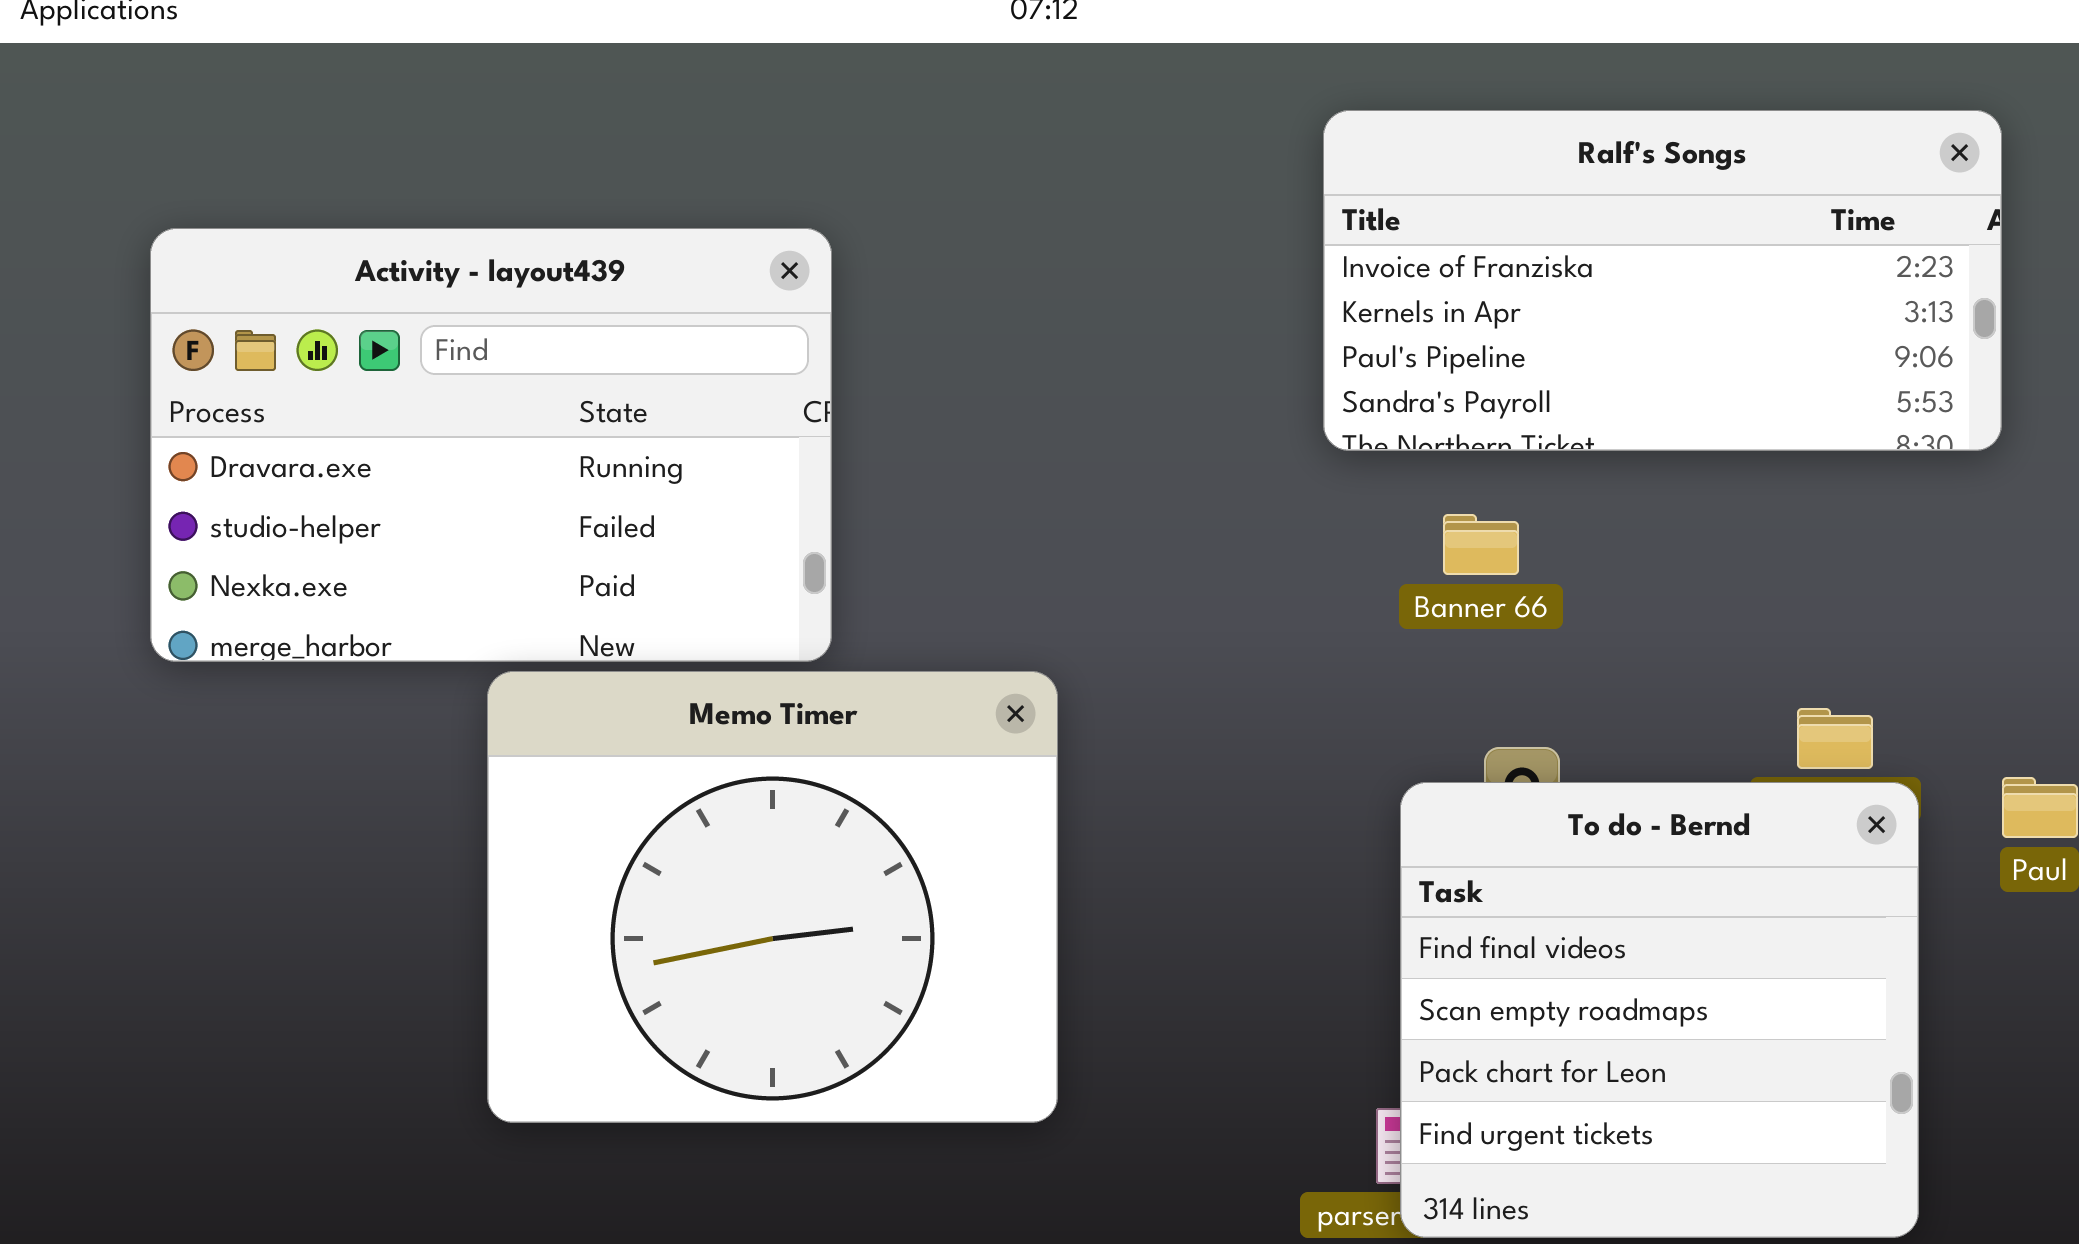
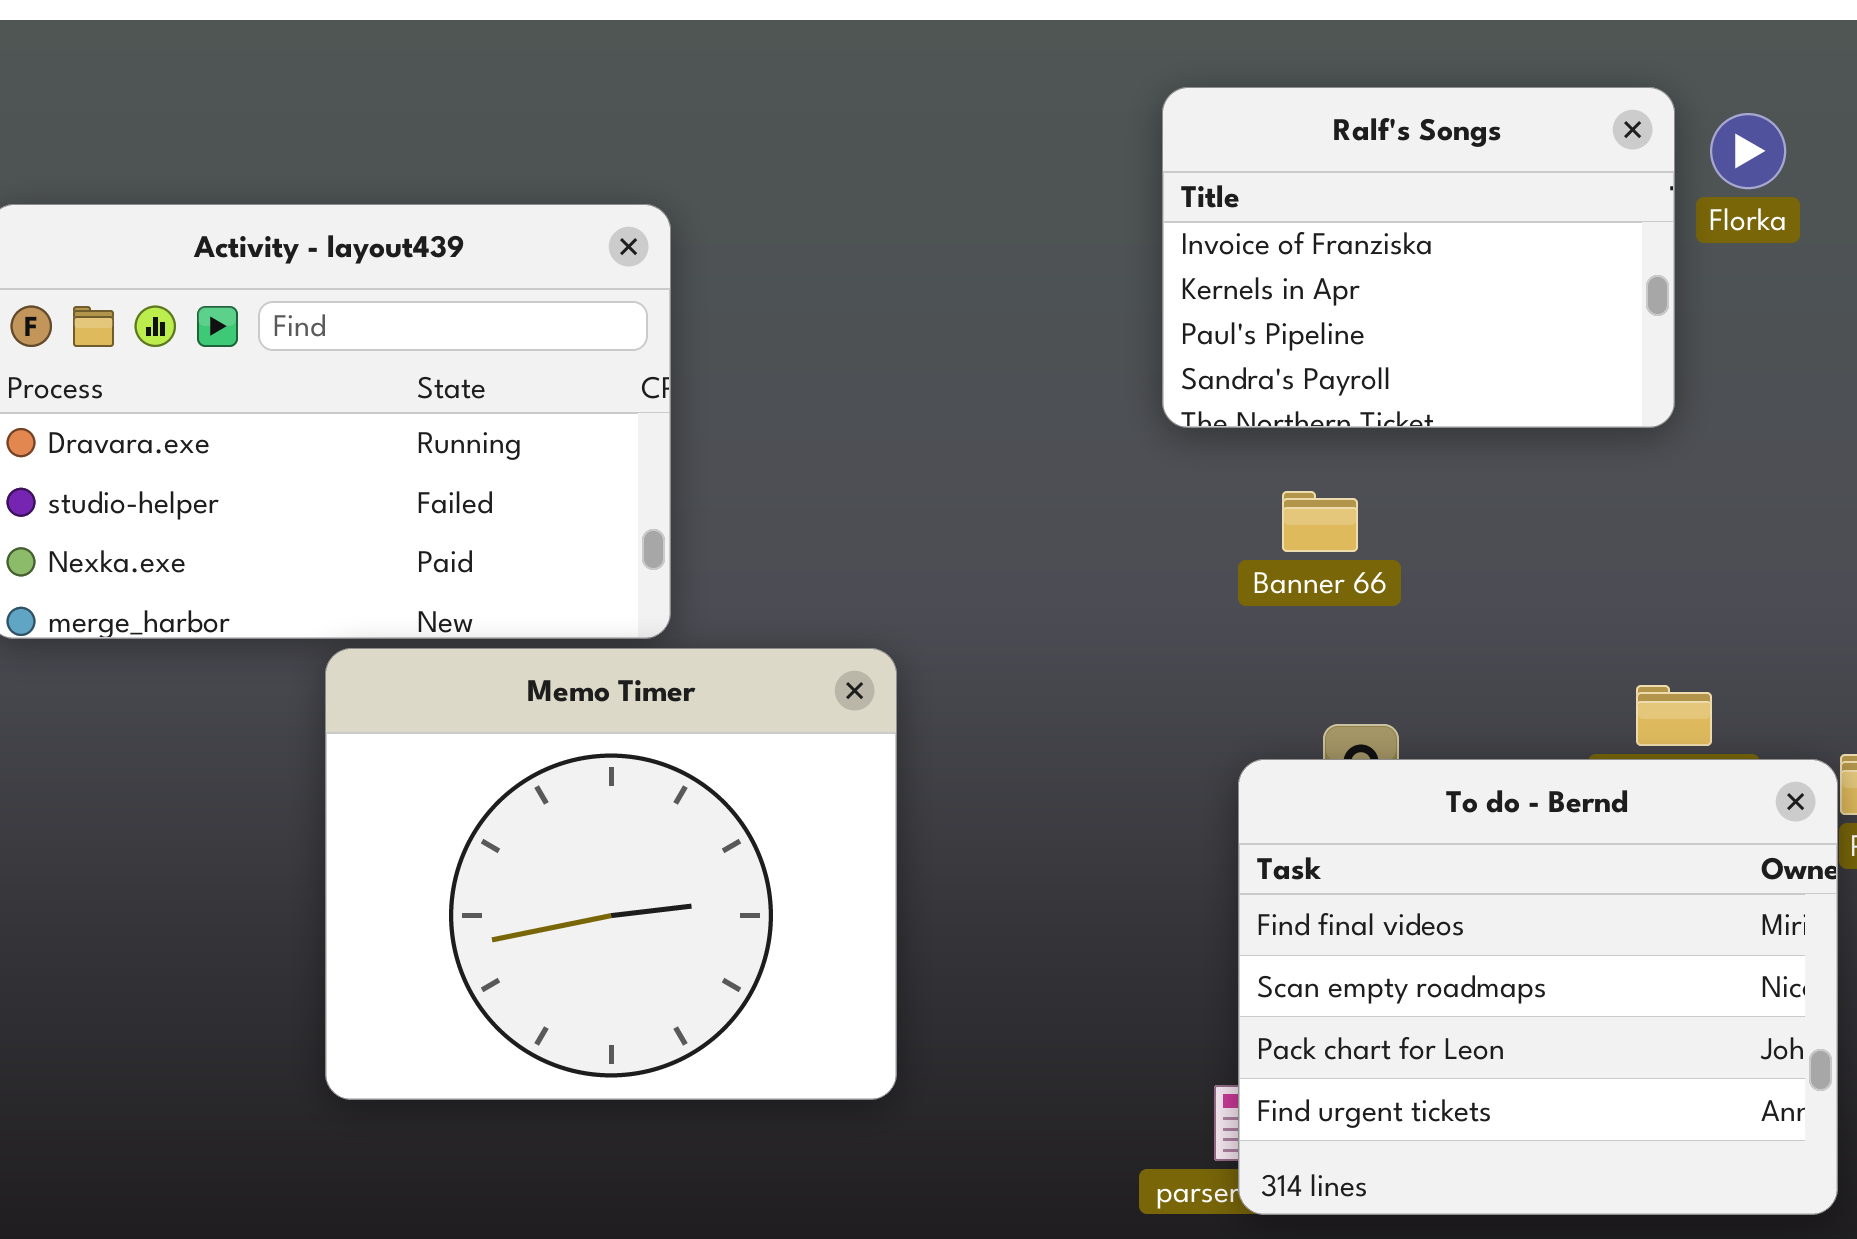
Ralf's Songs: [1323,110,2002,451] -> [1162,87,1675,428], resized
To do - Bernd: [1400,782,1919,1238] -> [1238,759,1838,1215], resized

